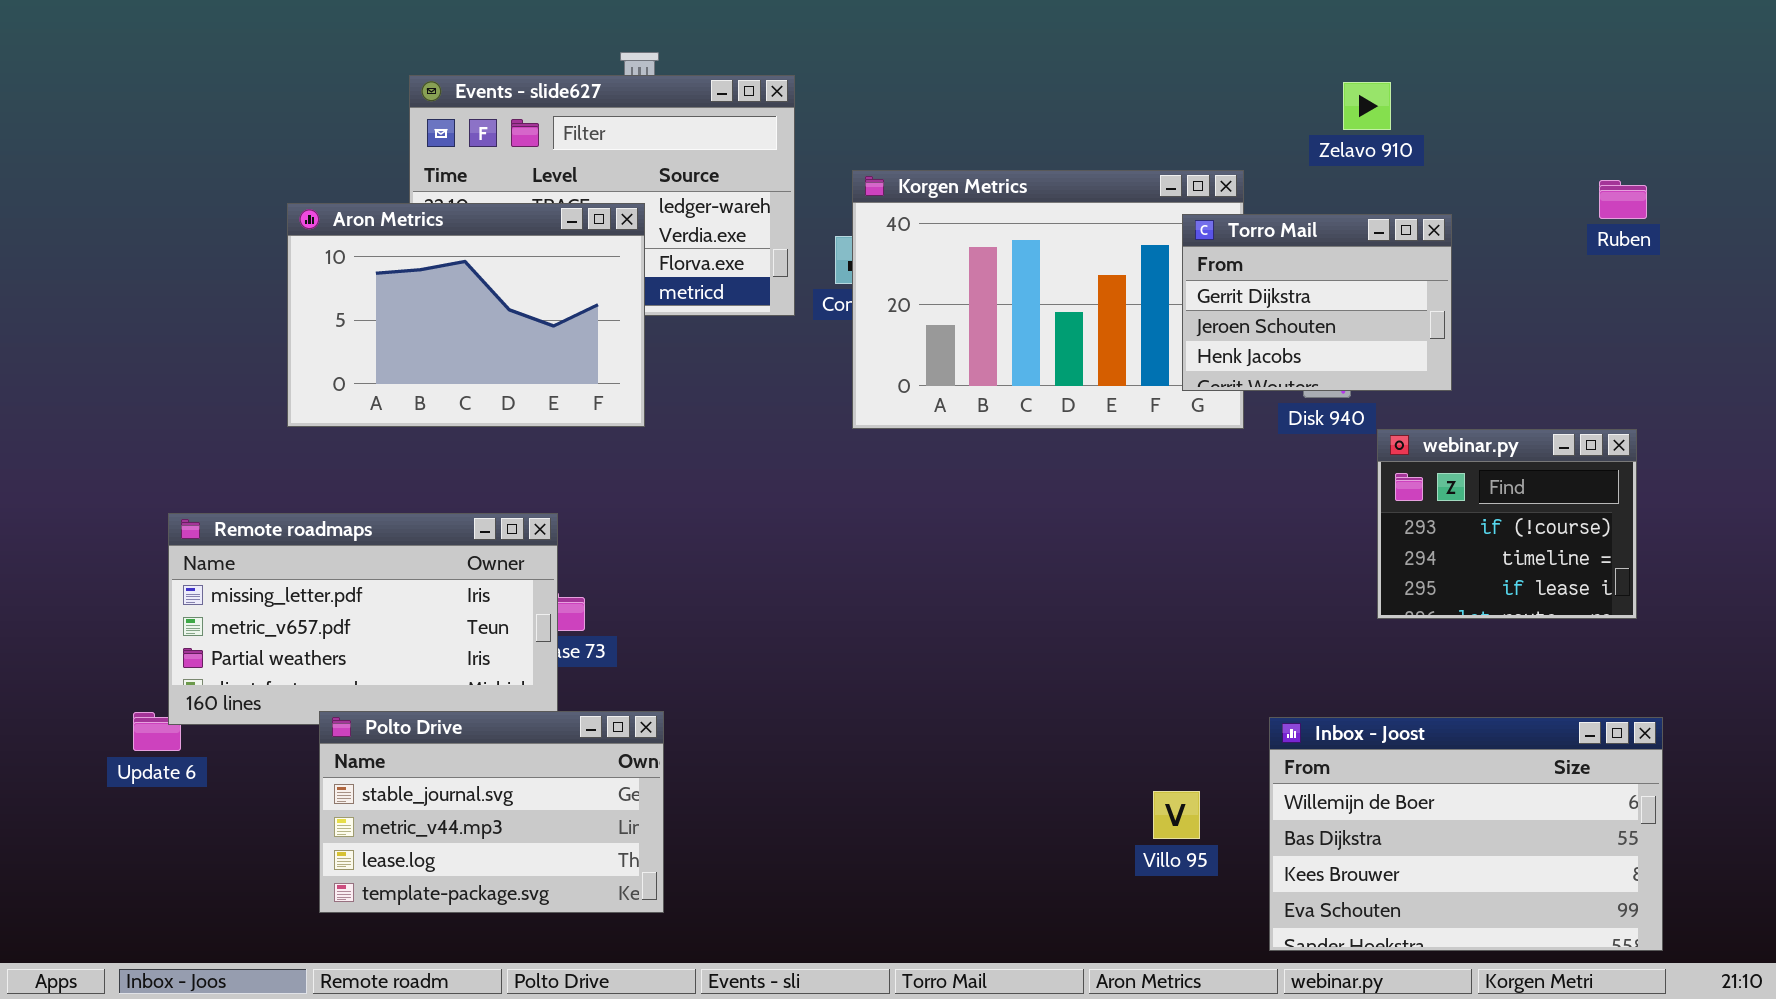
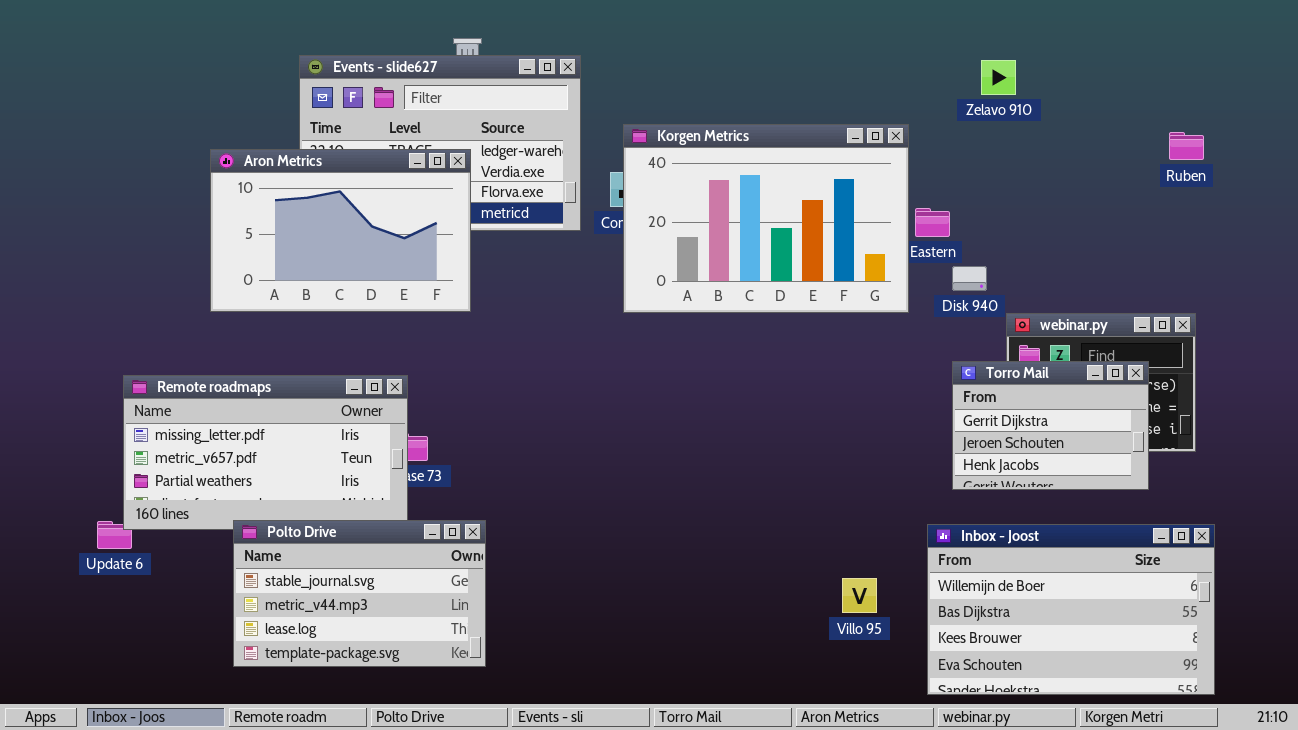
Torro Mail: [1182,214,1452,391] -> [952,361,1149,490], moved

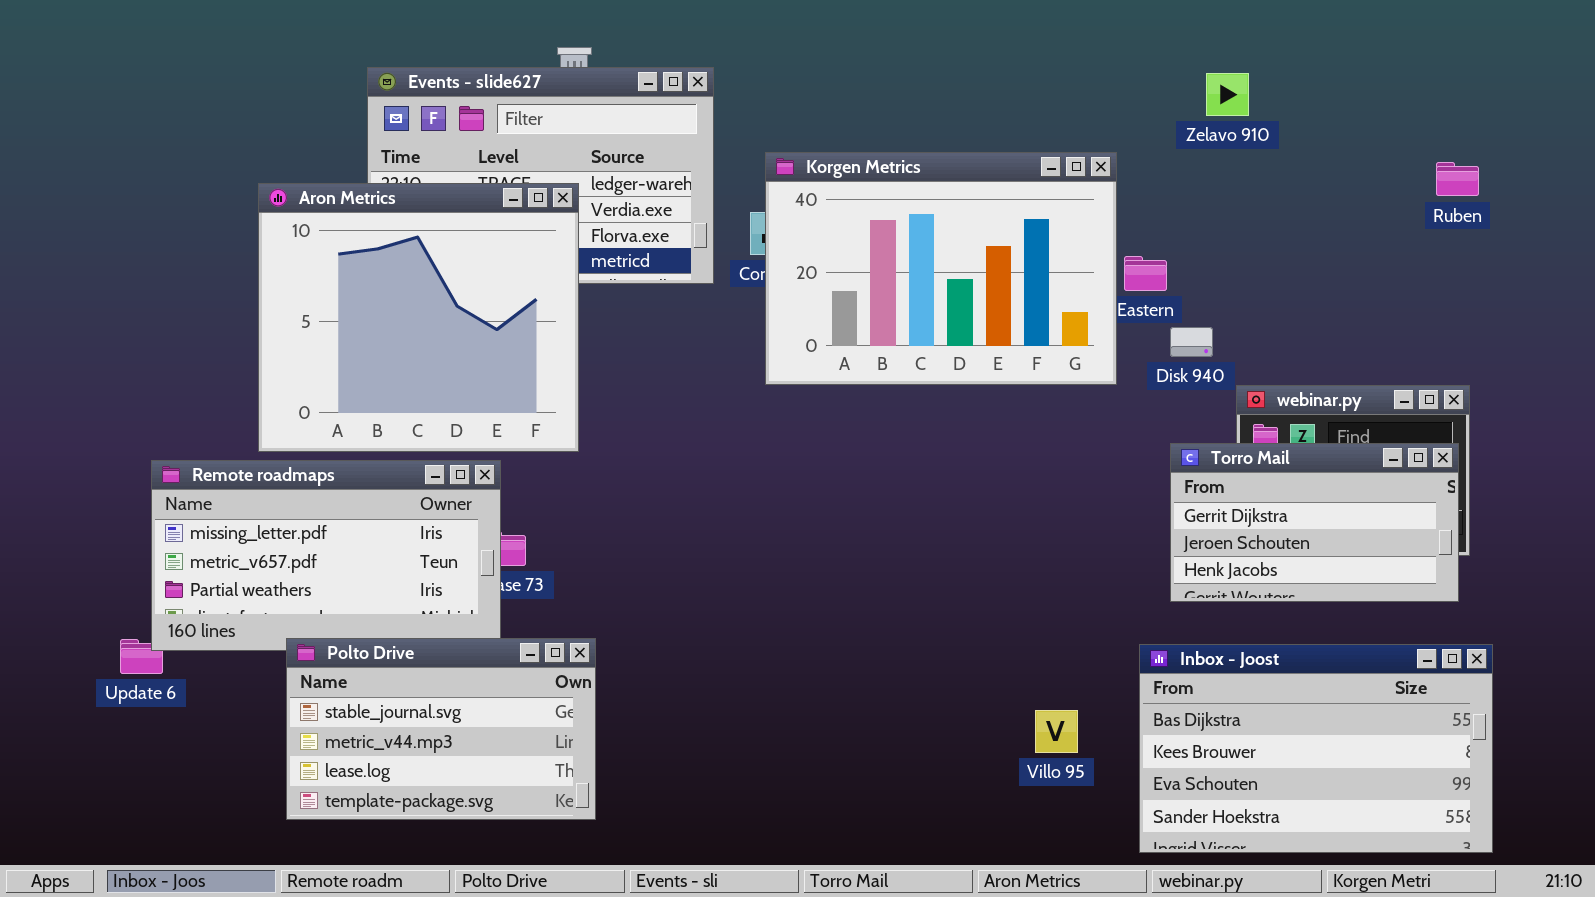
Aron Metrics: [210,149,471,312] -> [258,183,579,452], resized
Torro Mail: [952,361,1149,490] -> [1170,443,1459,602], resized
Inbox - Joost: [927,524,1215,695] -> [1139,644,1493,853], scrolled down 1 row

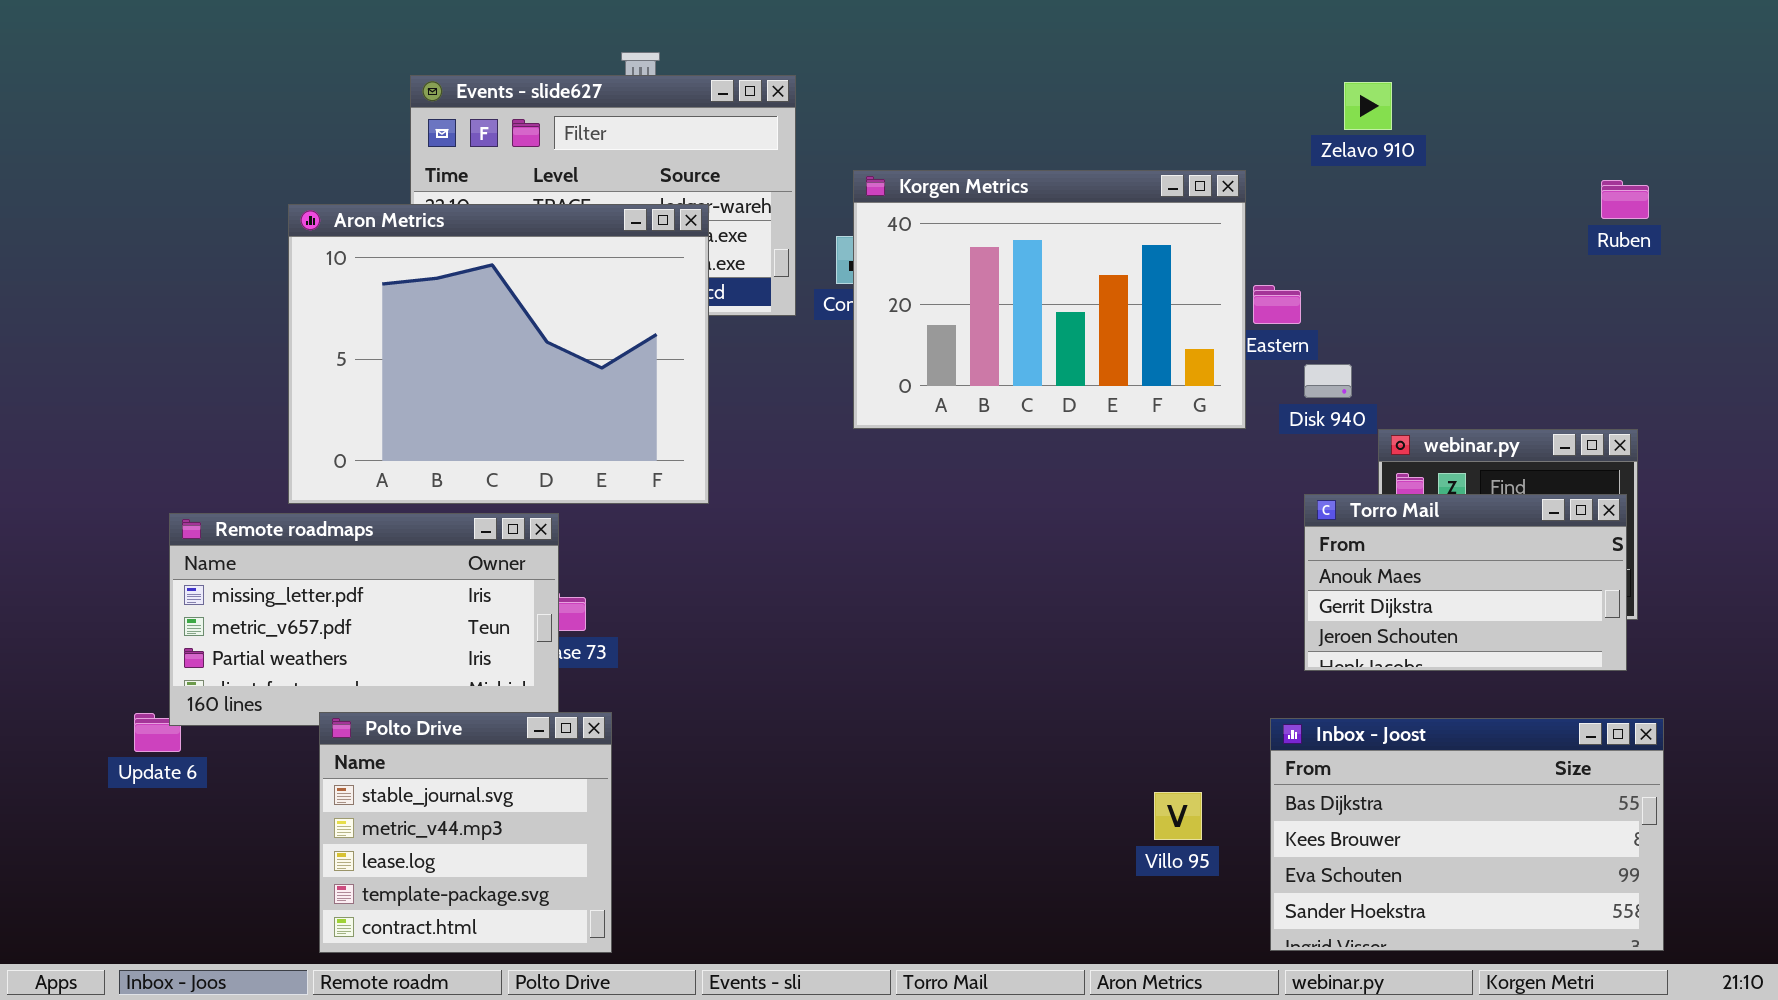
Aron Metrics: [258,183,579,452] -> [288,204,709,504], resized
Torro Mail: [1170,443,1459,602] -> [1304,494,1627,671], scrolled up 1 row
Polto Drive: [286,638,596,820] -> [319,712,612,953], resized

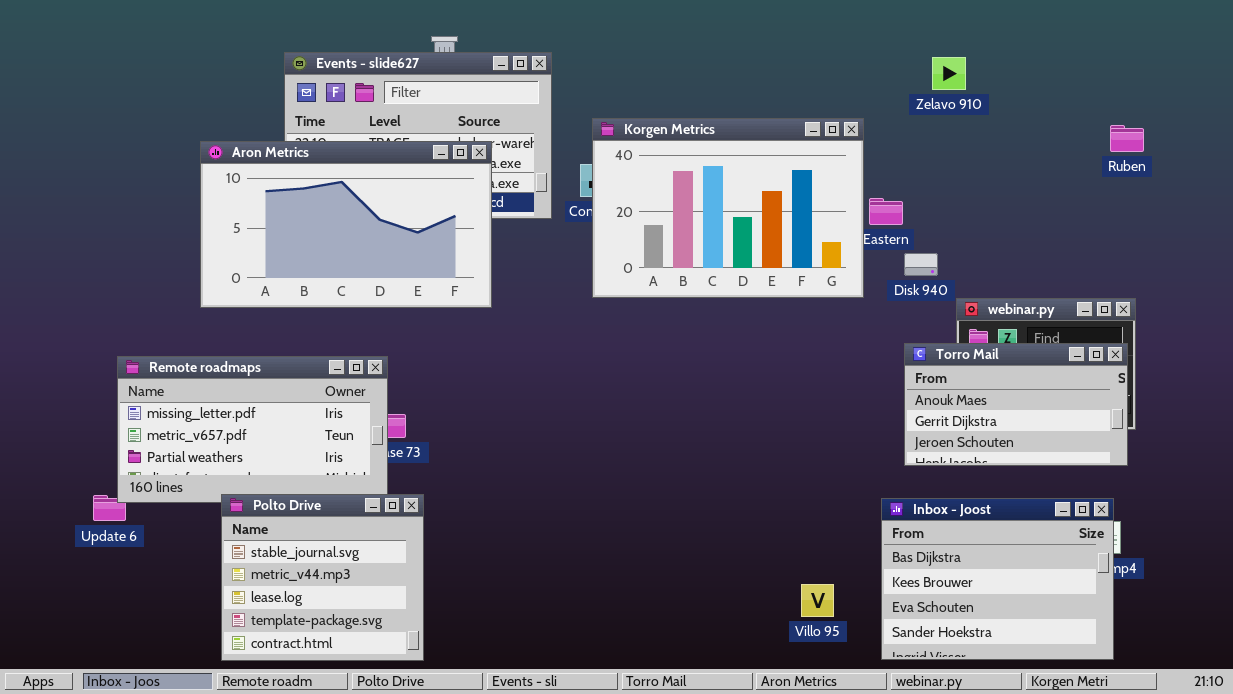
Aron Metrics: [288,204,709,504] -> [200,141,492,308], resized
Inbox - Joost: [1270,718,1664,951] -> [881,498,1114,660], resized
Villo 95: [1154,792,1202,840] -> [801,584,834,617], moved

